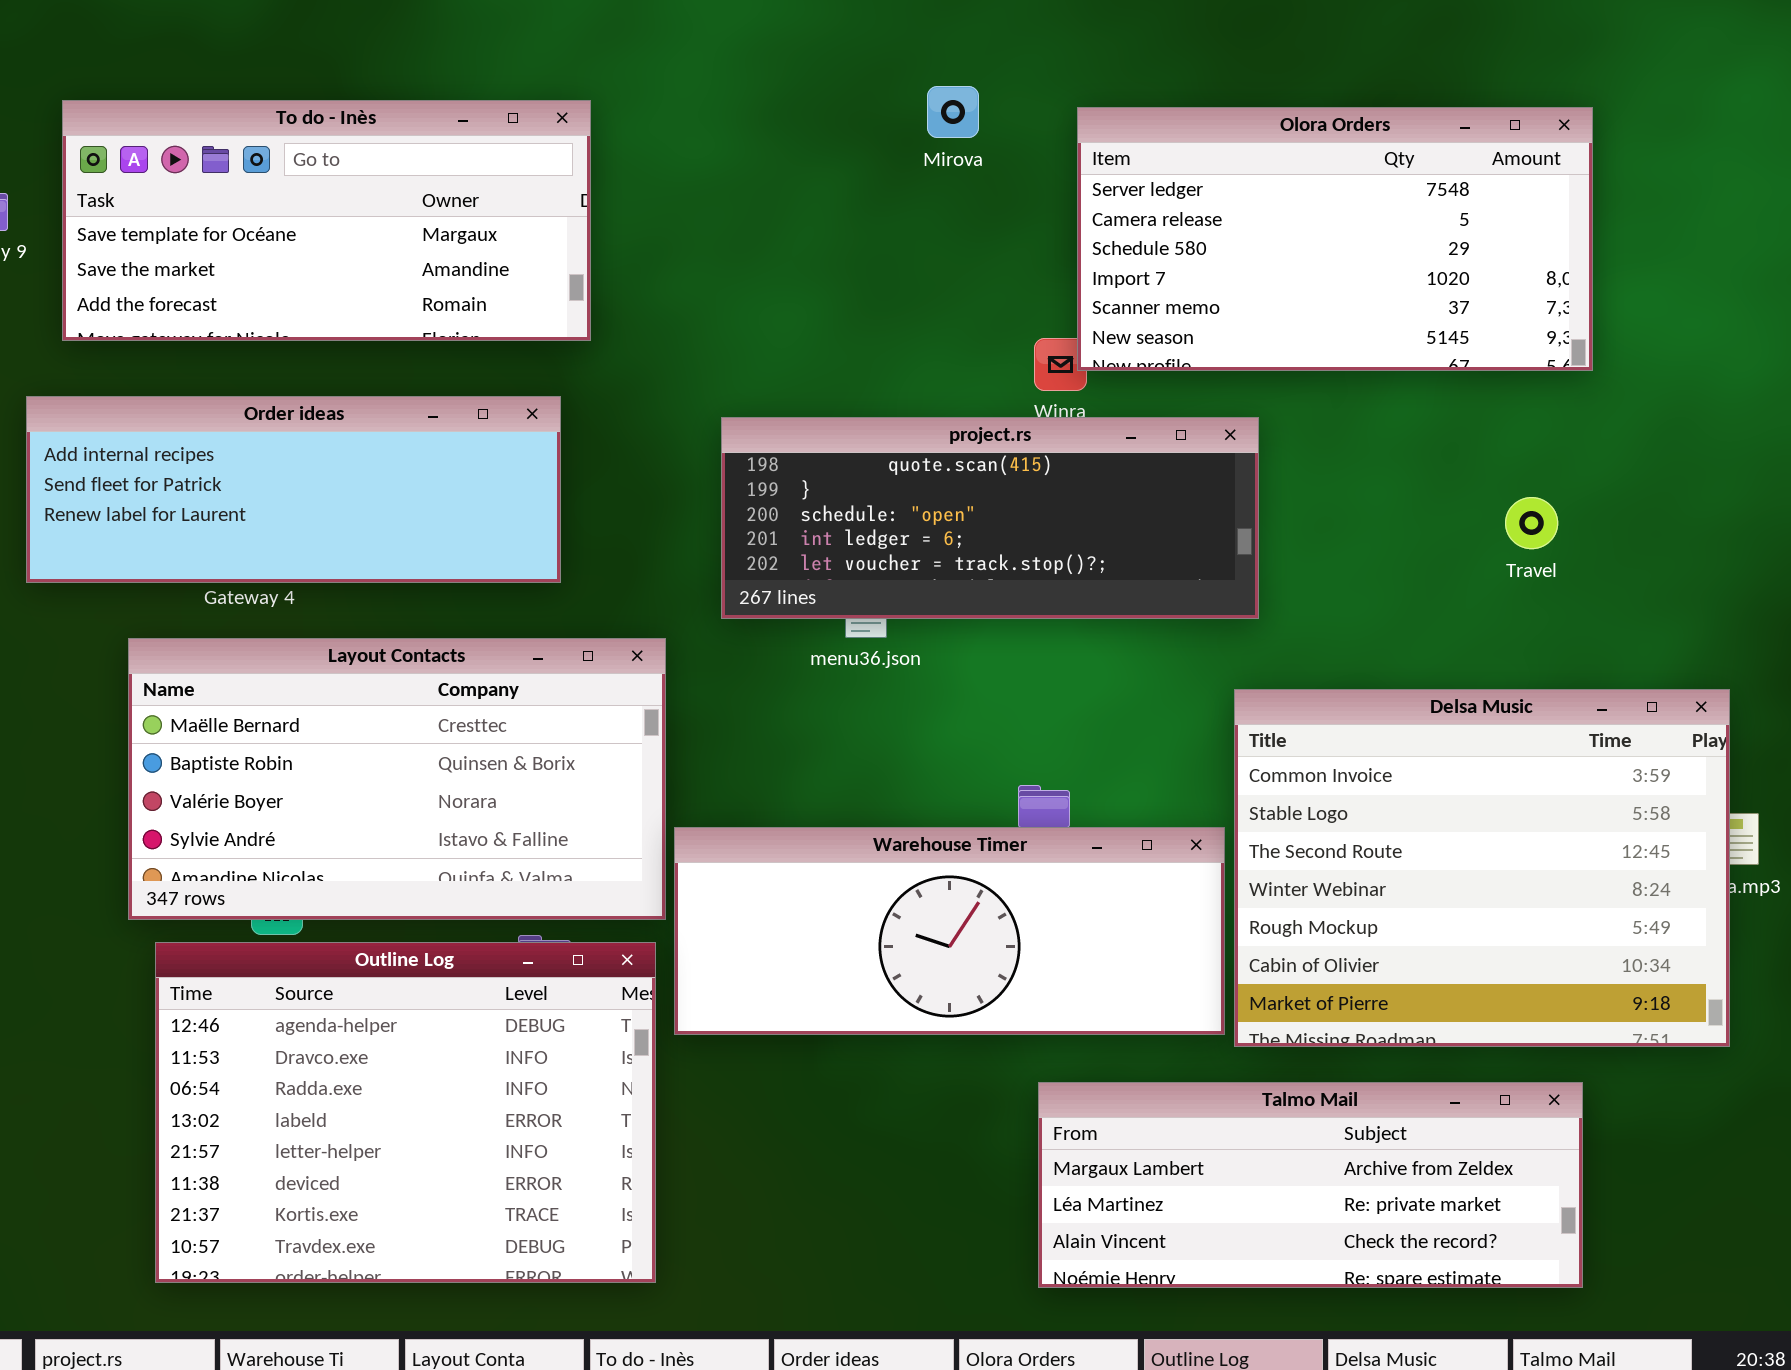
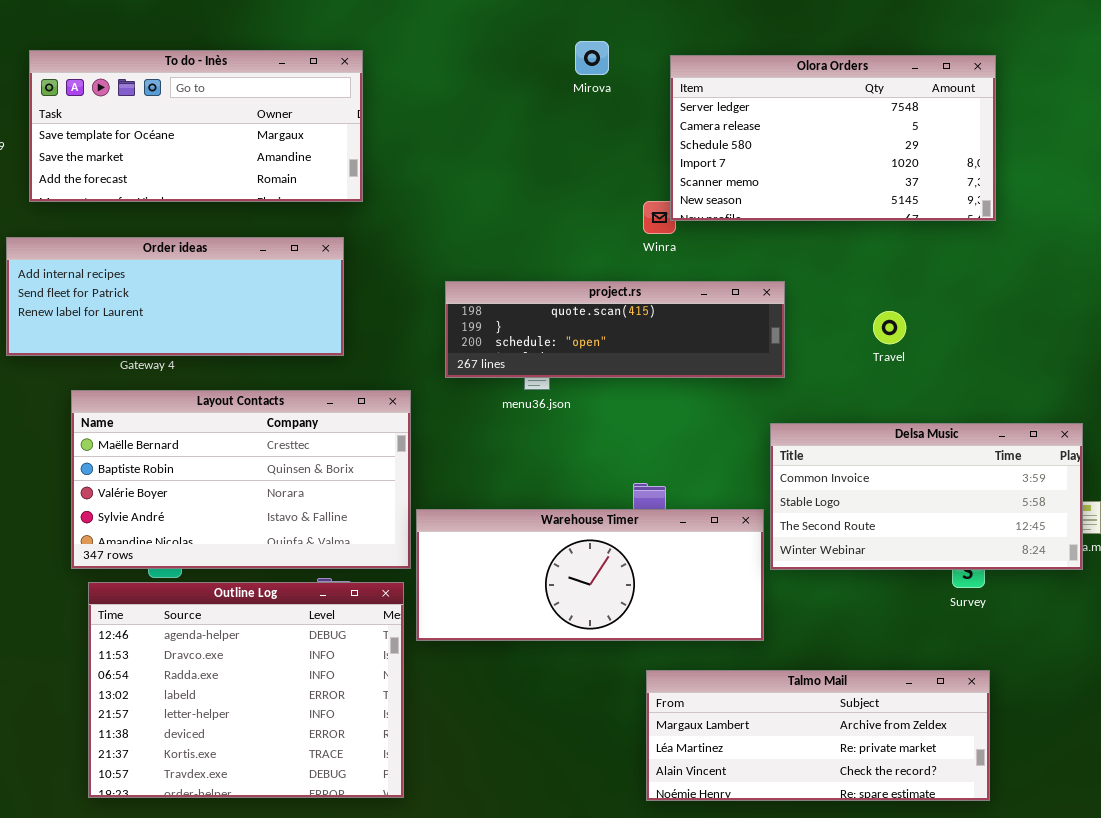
project.rs: [721,417,1259,619] -> [445,281,785,378], resized
Travel: [1505,497,1558,549] -> [873,311,906,344], moved
Delsa Music: [1234,689,1730,1047] -> [770,423,1083,570], resized

